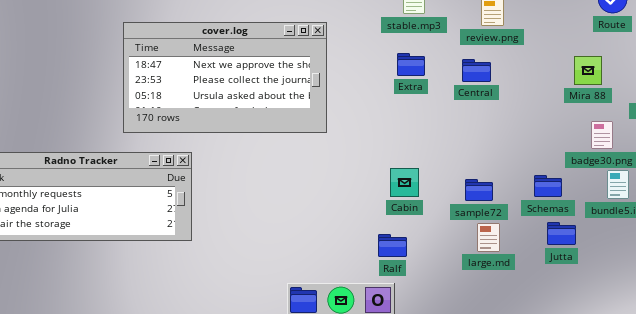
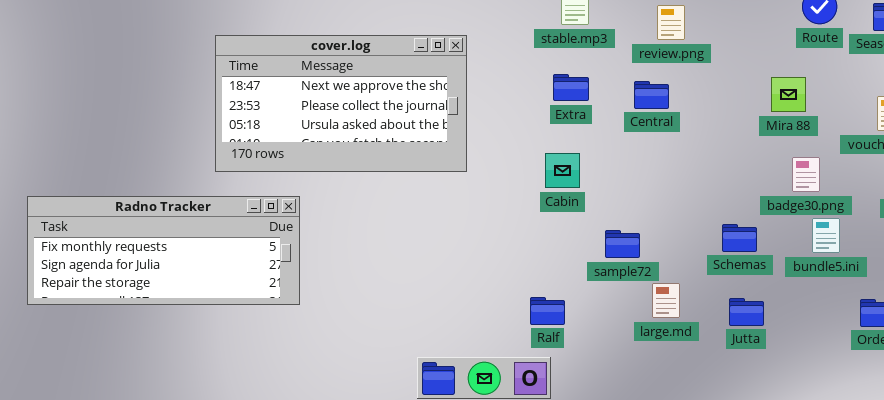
Cabin: [390,168,419,197] -> [545,153,580,188], moved
sample72: [465,179,493,201] -> [605,230,640,258], moved
Jutta: [547,222,576,245] -> [729,298,764,326], moved

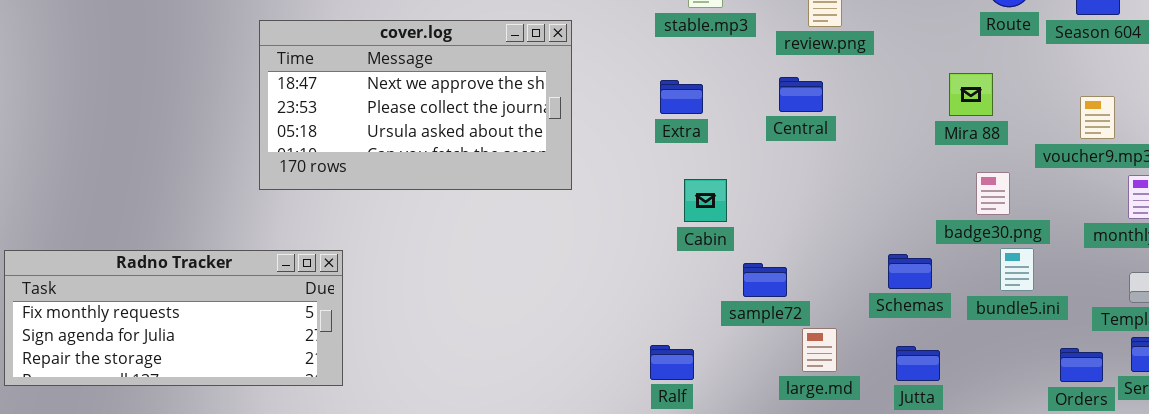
Extra: [553,74,589,101] -> [660,80,703,114], moved
Cabin: [545,153,580,188] -> [684,179,727,222], moved
Radno Tracker: [27,196,300,305] -> [4,250,343,386], moved

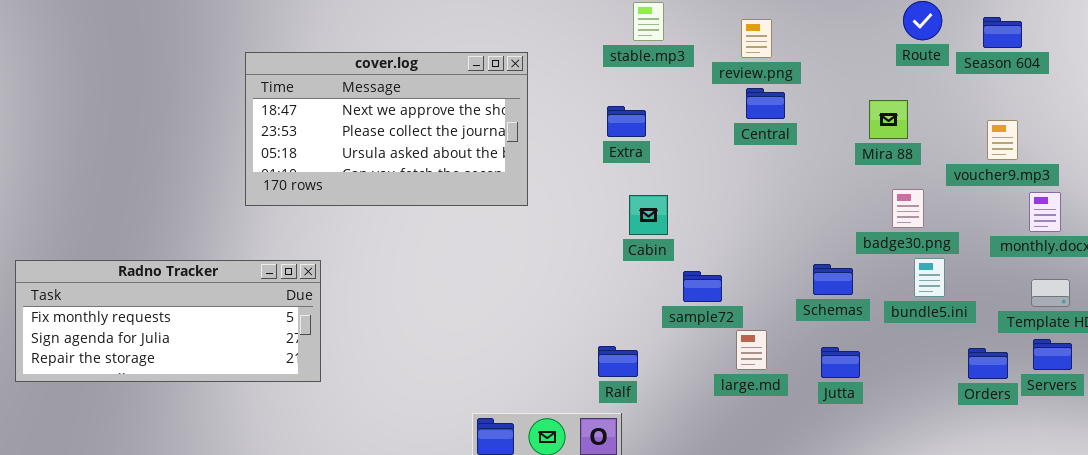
Central: [779,77,823,112] -> [746,88,785,119], moved

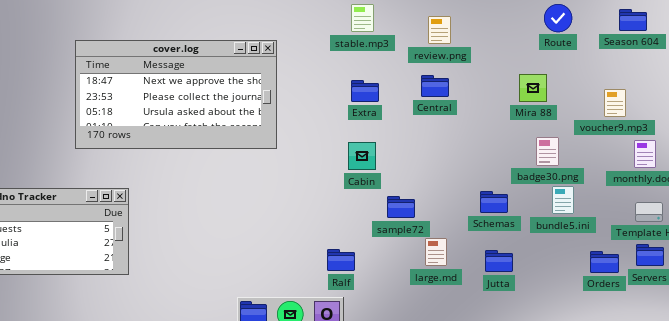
Season 604: [983,17,1022,48] -> [619,9,647,31], moved
Central: [746,88,785,119] -> [421,75,449,97], moved
Extra: [607,106,646,137] -> [351,80,379,102], moved

